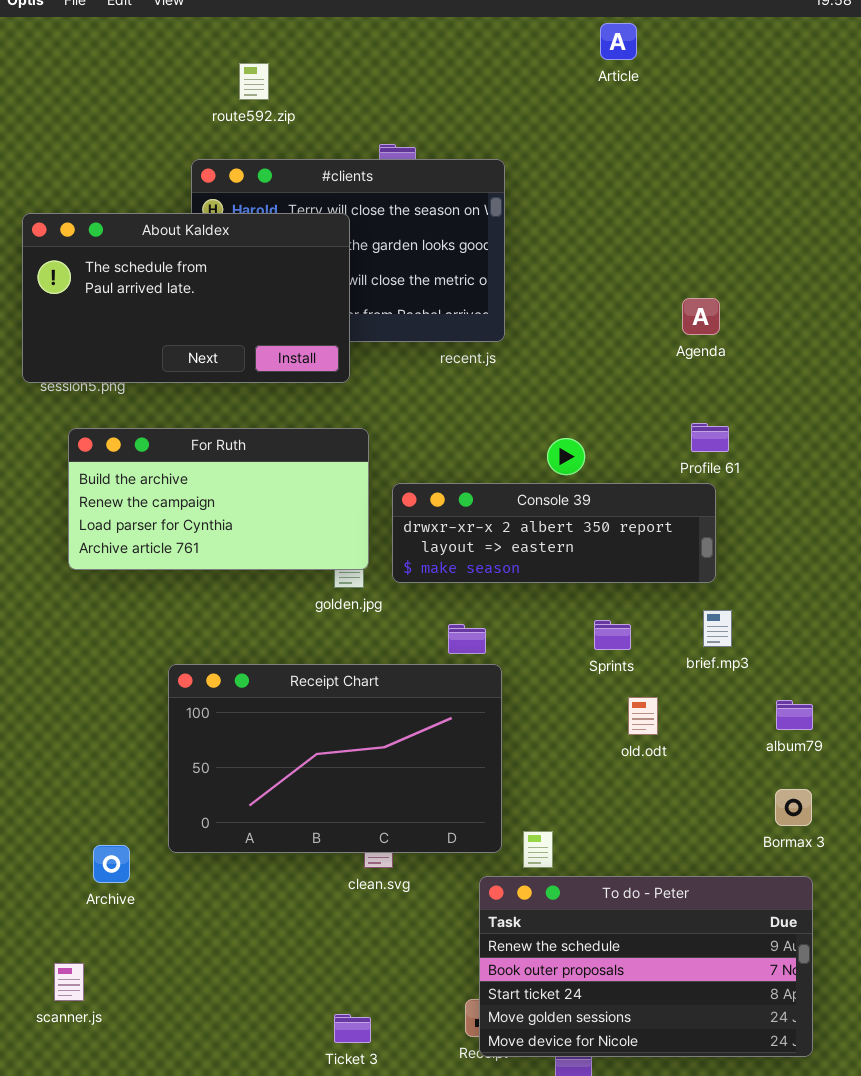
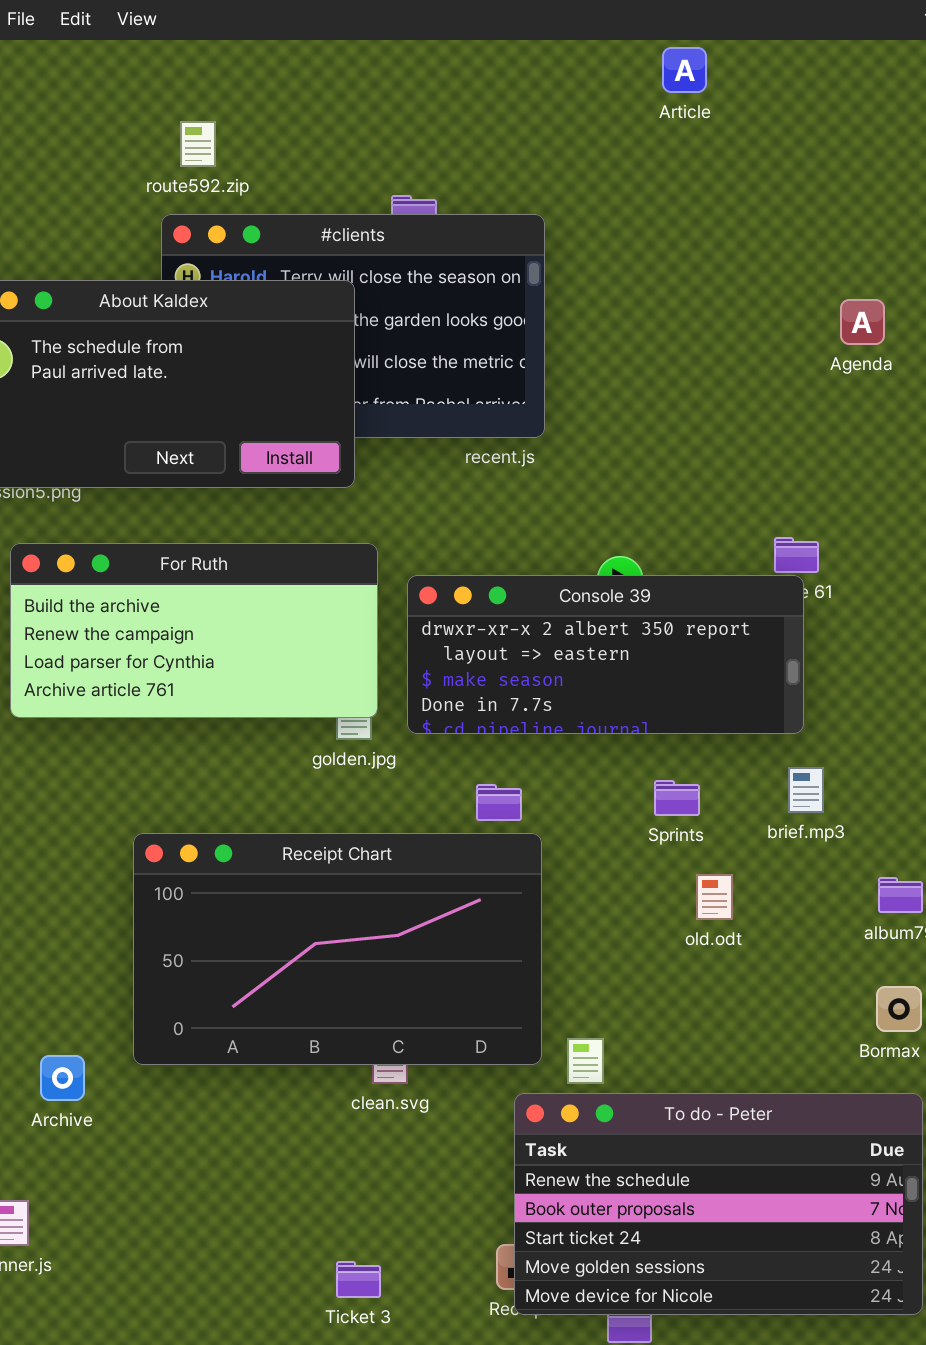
route592.zip: [239,63,269,100] -> [180,121,216,167], moved
Agenda: [682,298,720,335] -> [840,299,885,345], moved
Console 39: [392,483,716,583] -> [407,575,804,734], resized

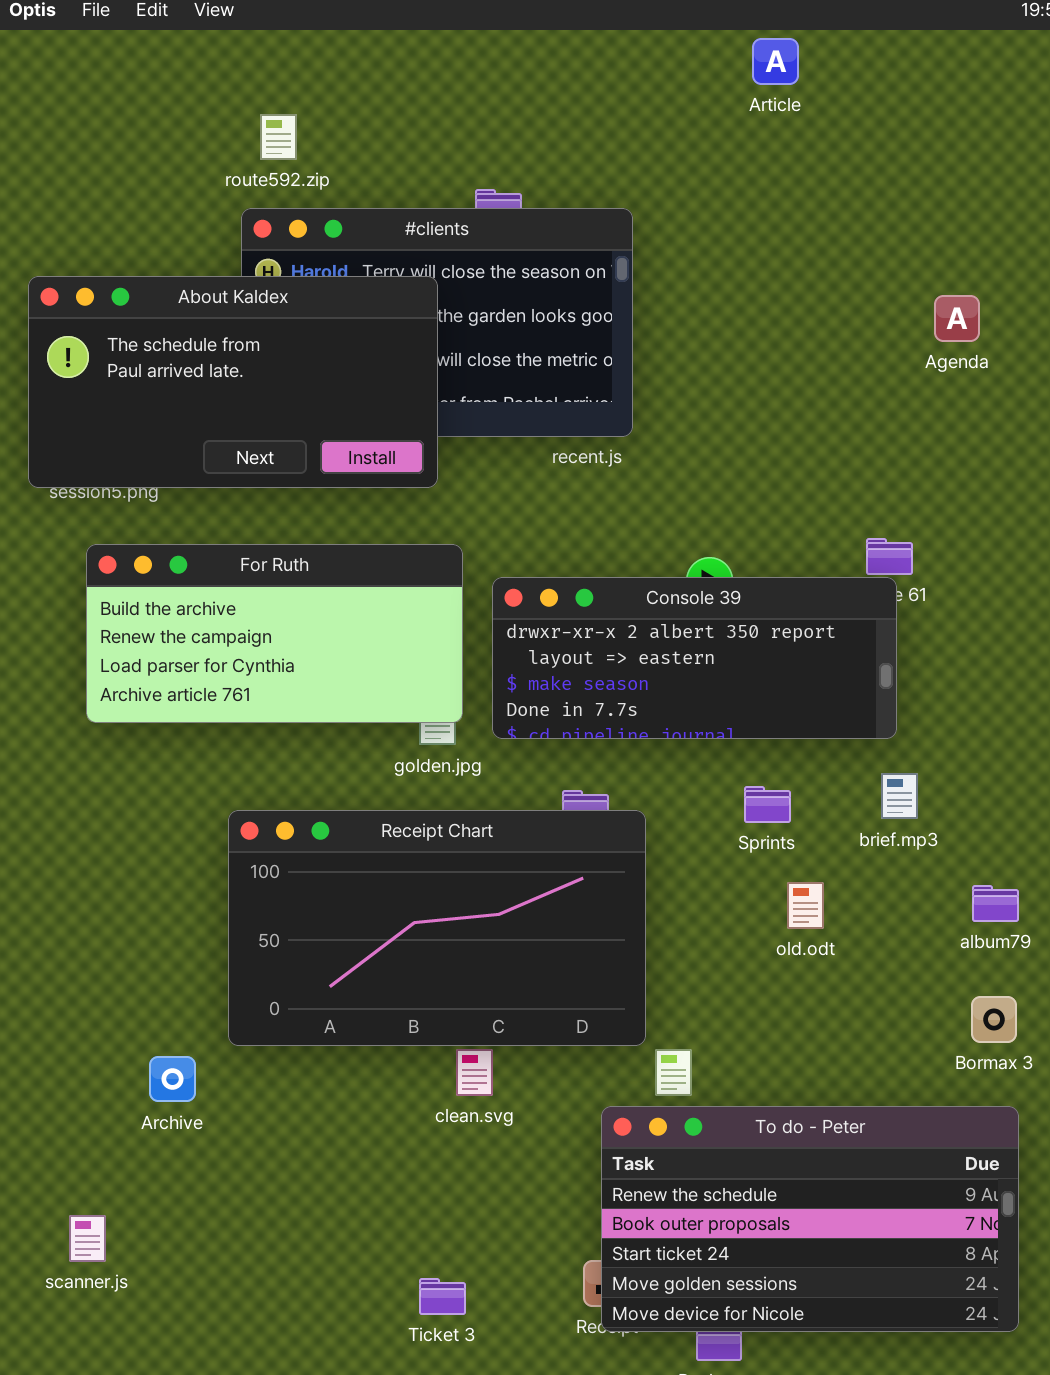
Receipt Chart: [133,833,542,1065] -> [228,810,646,1046], moved
Archive: [40,1055,85,1101] -> [149,1056,196,1102], moved

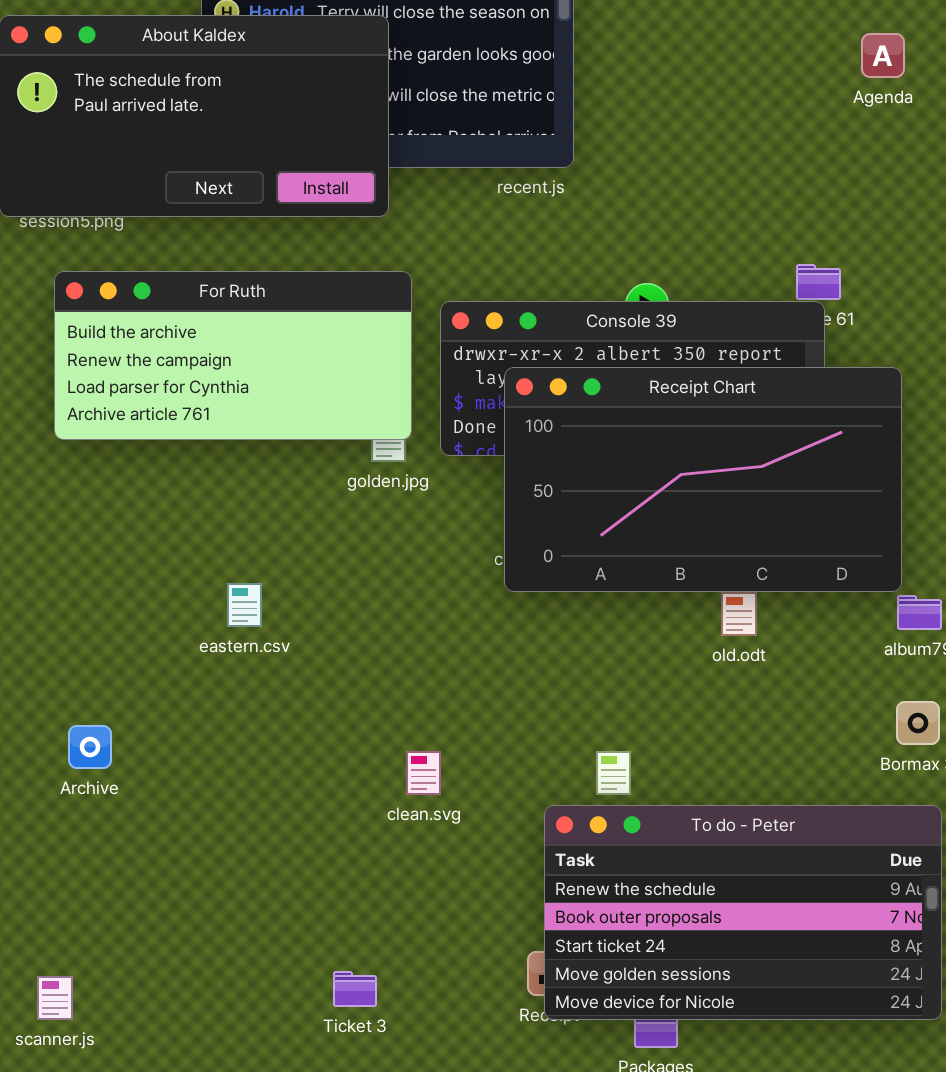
Receipt Chart: [228,810,646,1046] -> [504,367,902,592], moved
Archive: [149,1056,196,1102] -> [68,725,112,769], moved
scanner.js: [69,1215,106,1262] -> [37,976,73,1020], moved
Ticket 3: [419,1278,466,1315] -> [333,971,377,1007], moved

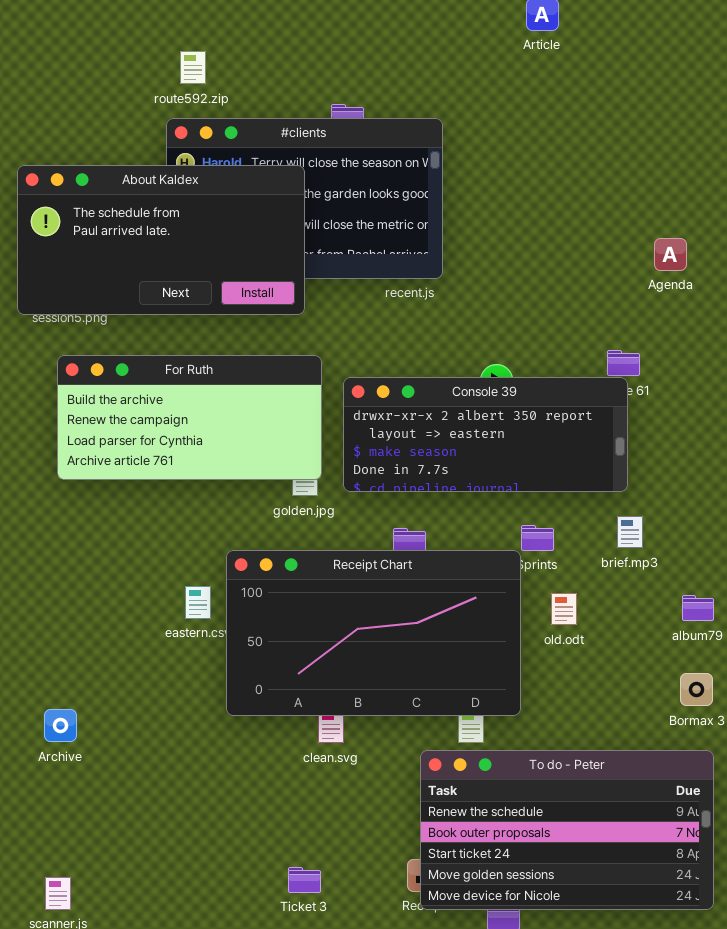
Agenda: [861,33,905,78] -> [654,238,687,271], moved
Receipt Chart: [504,367,902,592] -> [226,550,521,716], moved
Archive: [68,725,112,769] -> [44,709,77,742], moved
Ticket 3: [333,971,377,1007] -> [288,867,321,893], moved

